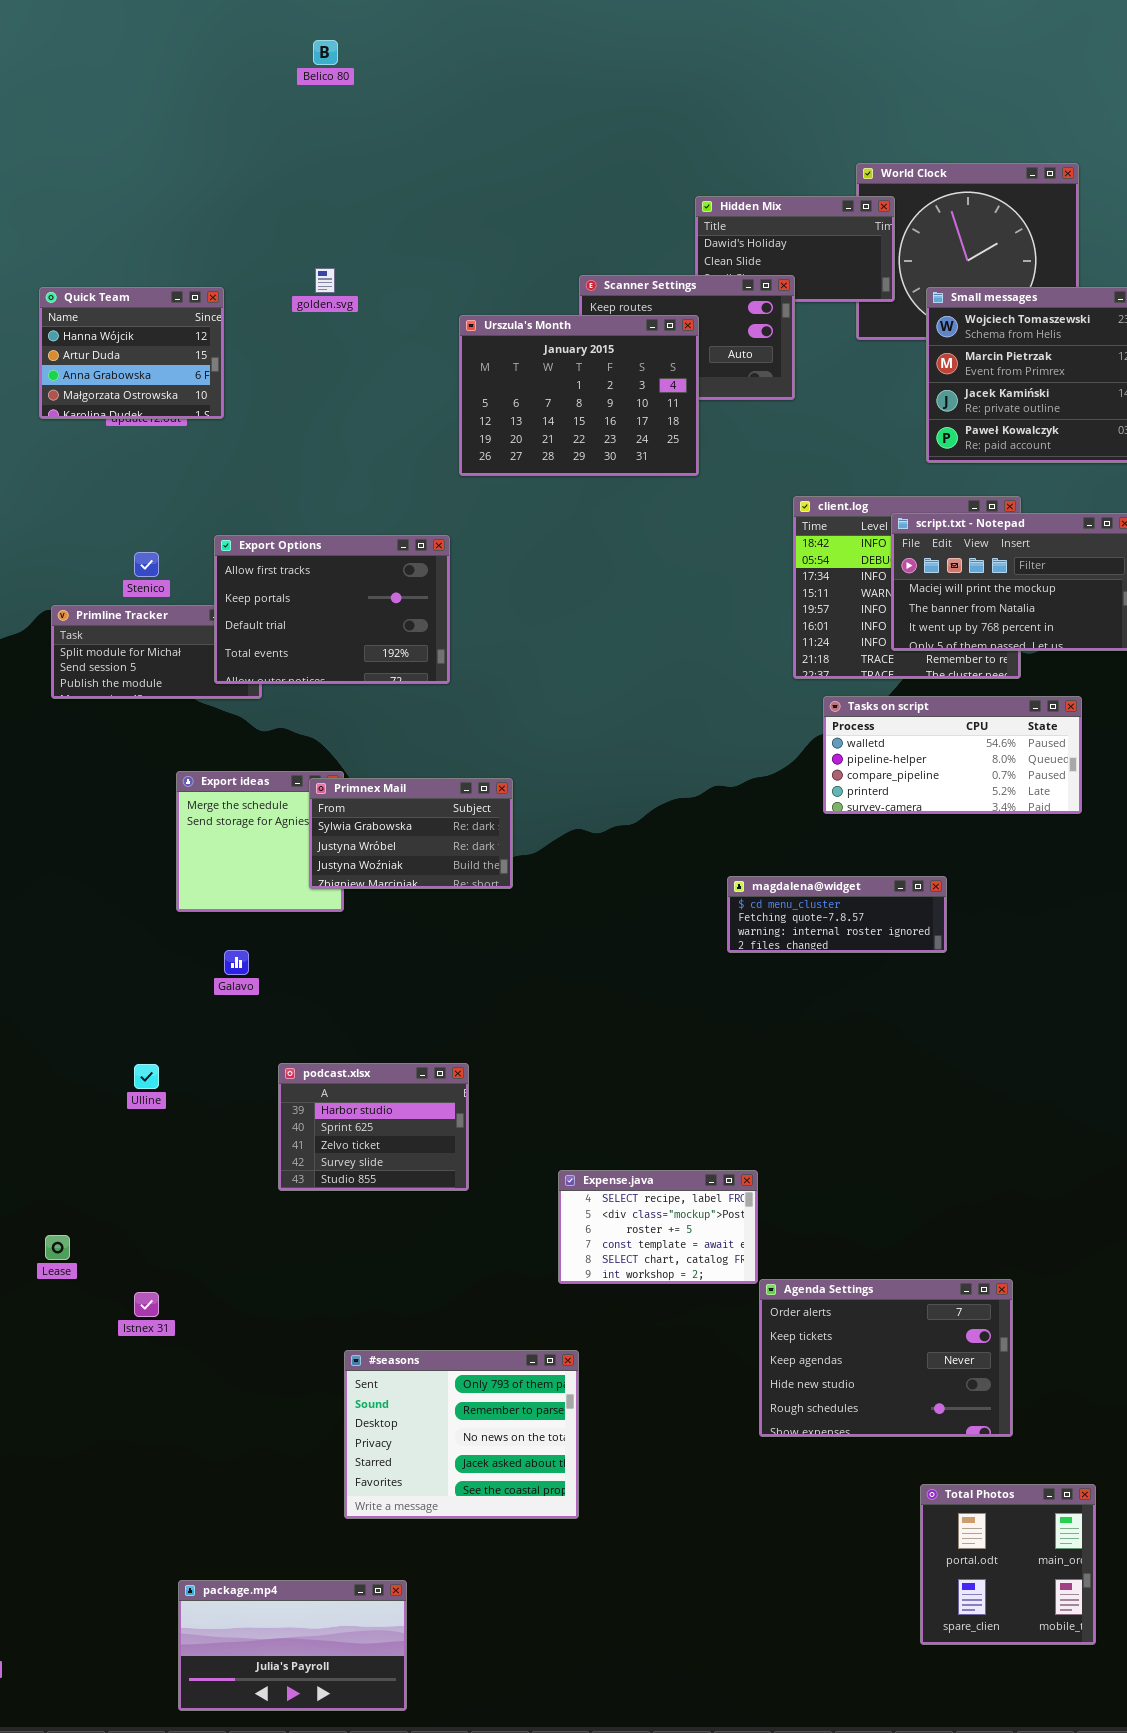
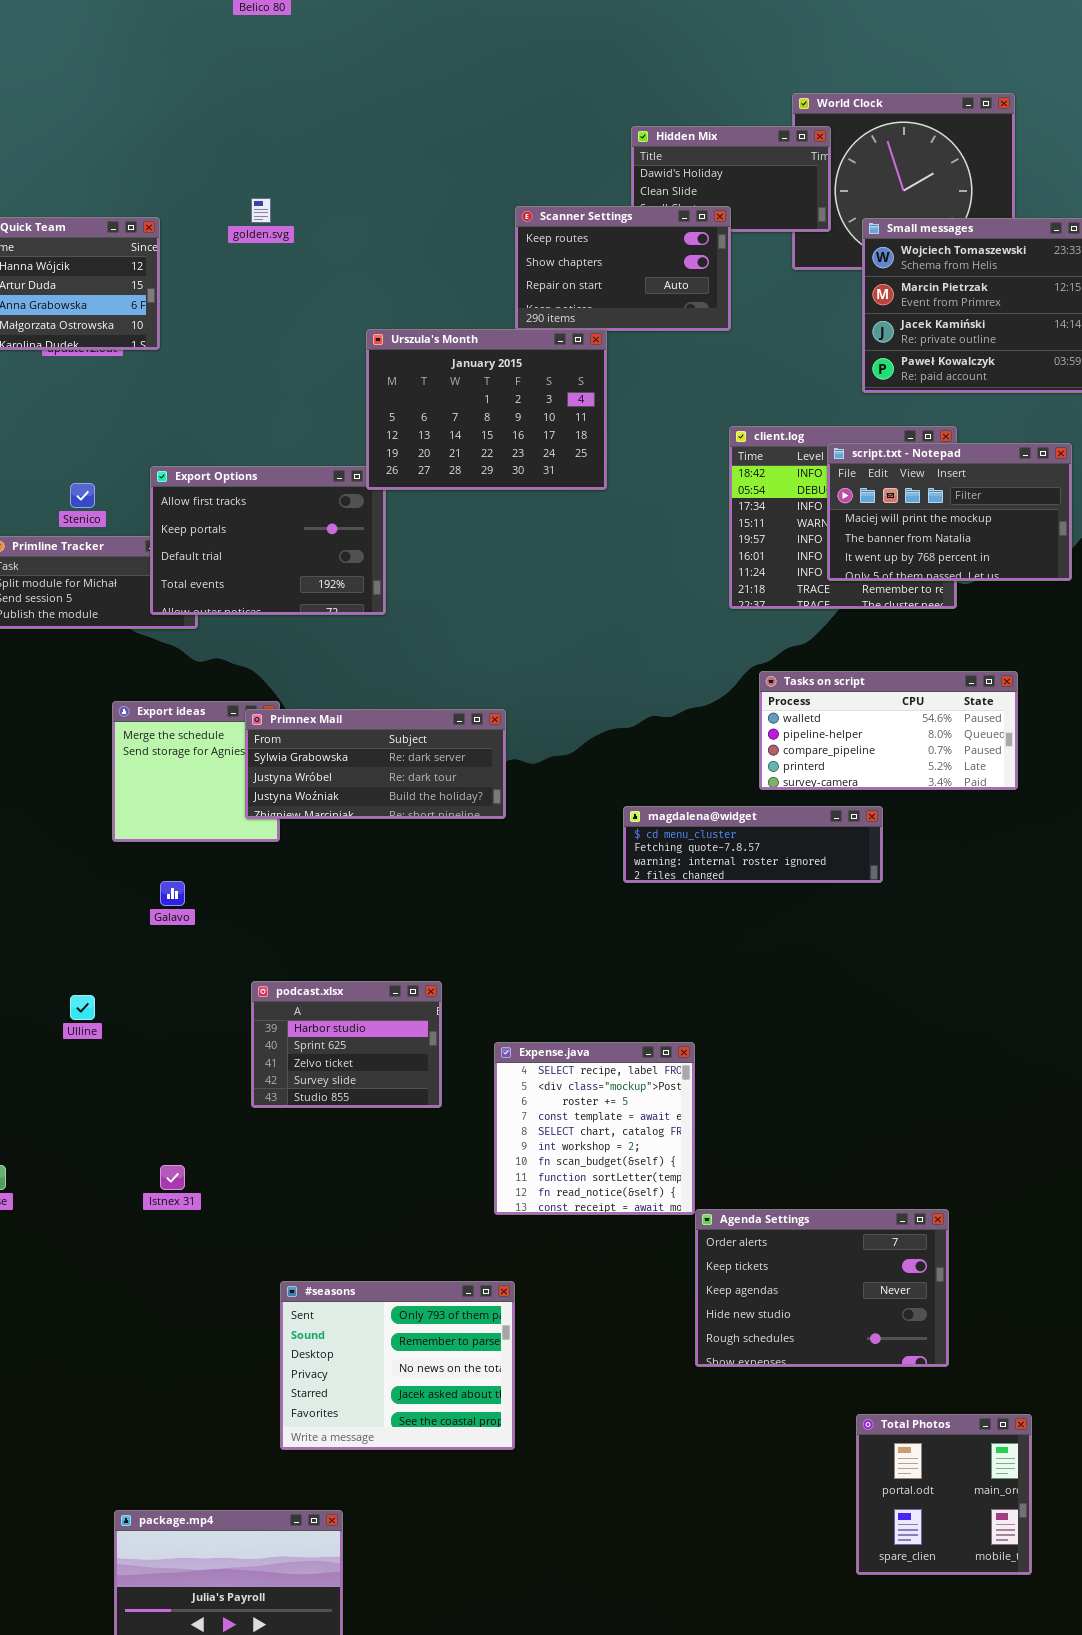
Urszula's Month: [459,315,699,476] -> [366,329,607,490], moved
Tasks on script: [823,696,1082,814] -> [759,671,1018,790], moved
Primnex Mail: [309,778,513,889] -> [245,709,506,819], resized
magdalena@widget: [727,876,947,953] -> [623,806,883,883], resized
podcast.xlsx: [278,1063,469,1191] -> [251,981,442,1108], moved
Expense.java: [558,1170,758,1284] -> [494,1042,695,1215], resized
Istnex 31: [134,1292,159,1317] -> [160,1165,185,1190], moved

